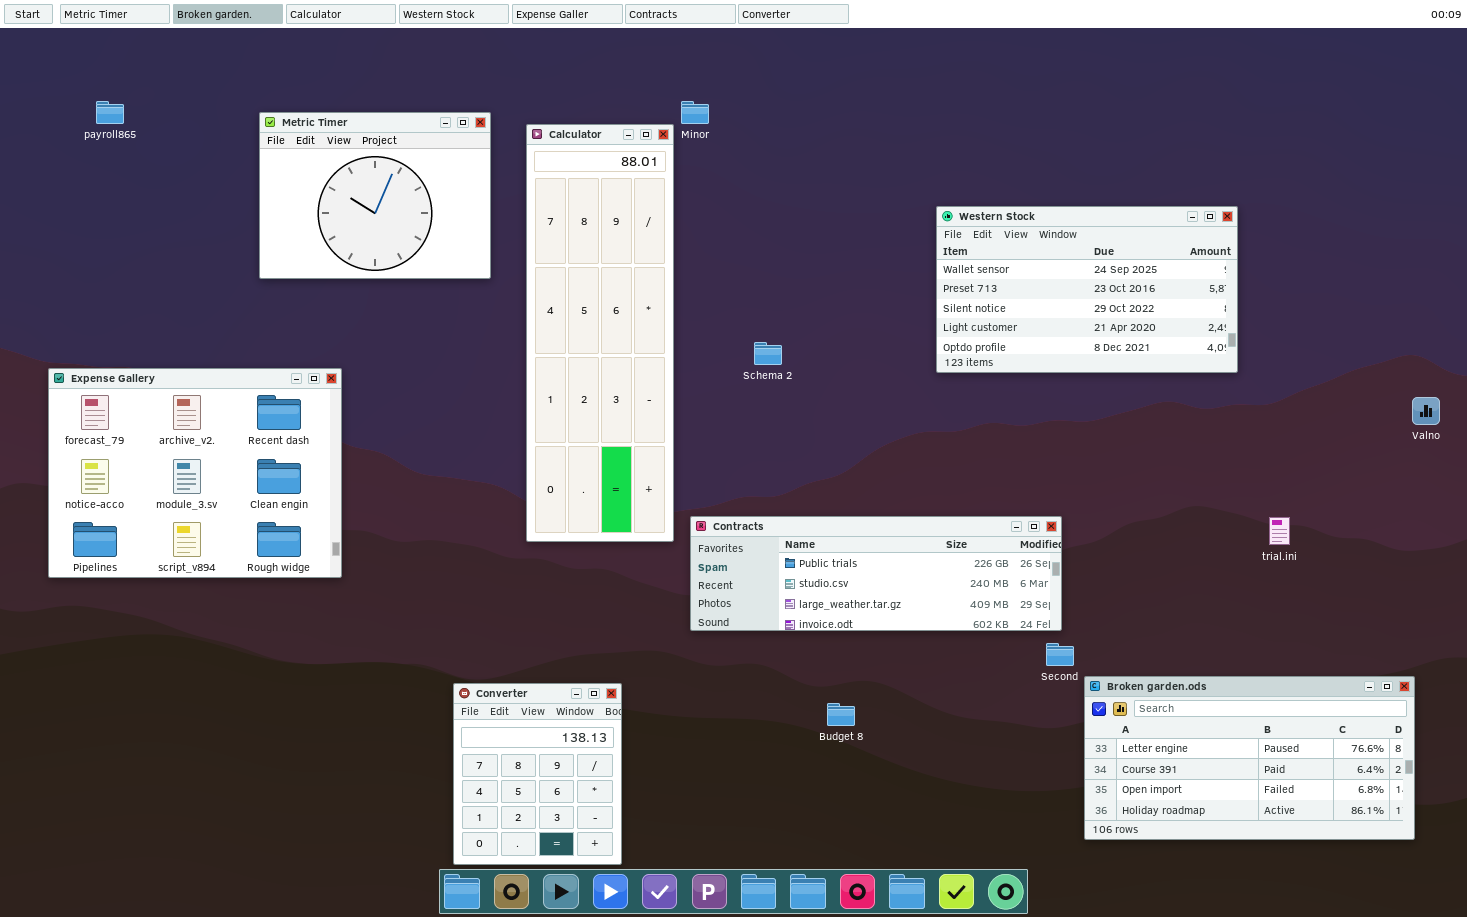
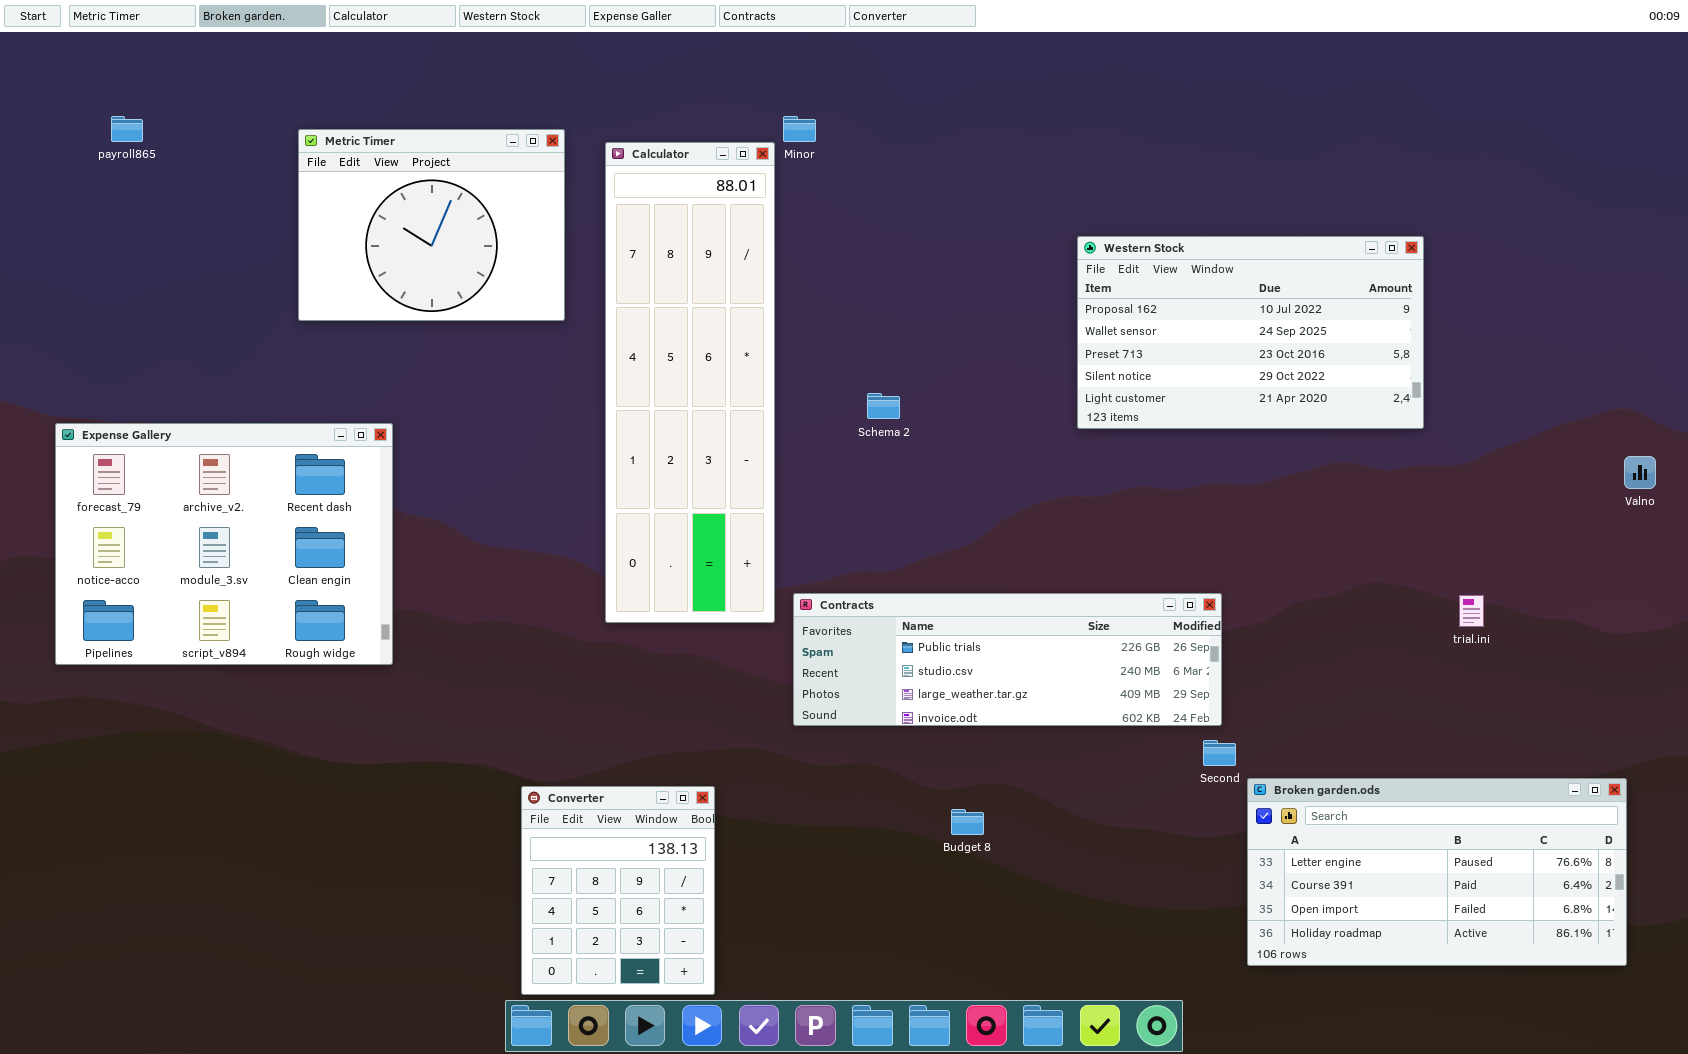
Western Stock: [936,206,1238,373] -> [1077,236,1424,429], scrolled up 1 row

